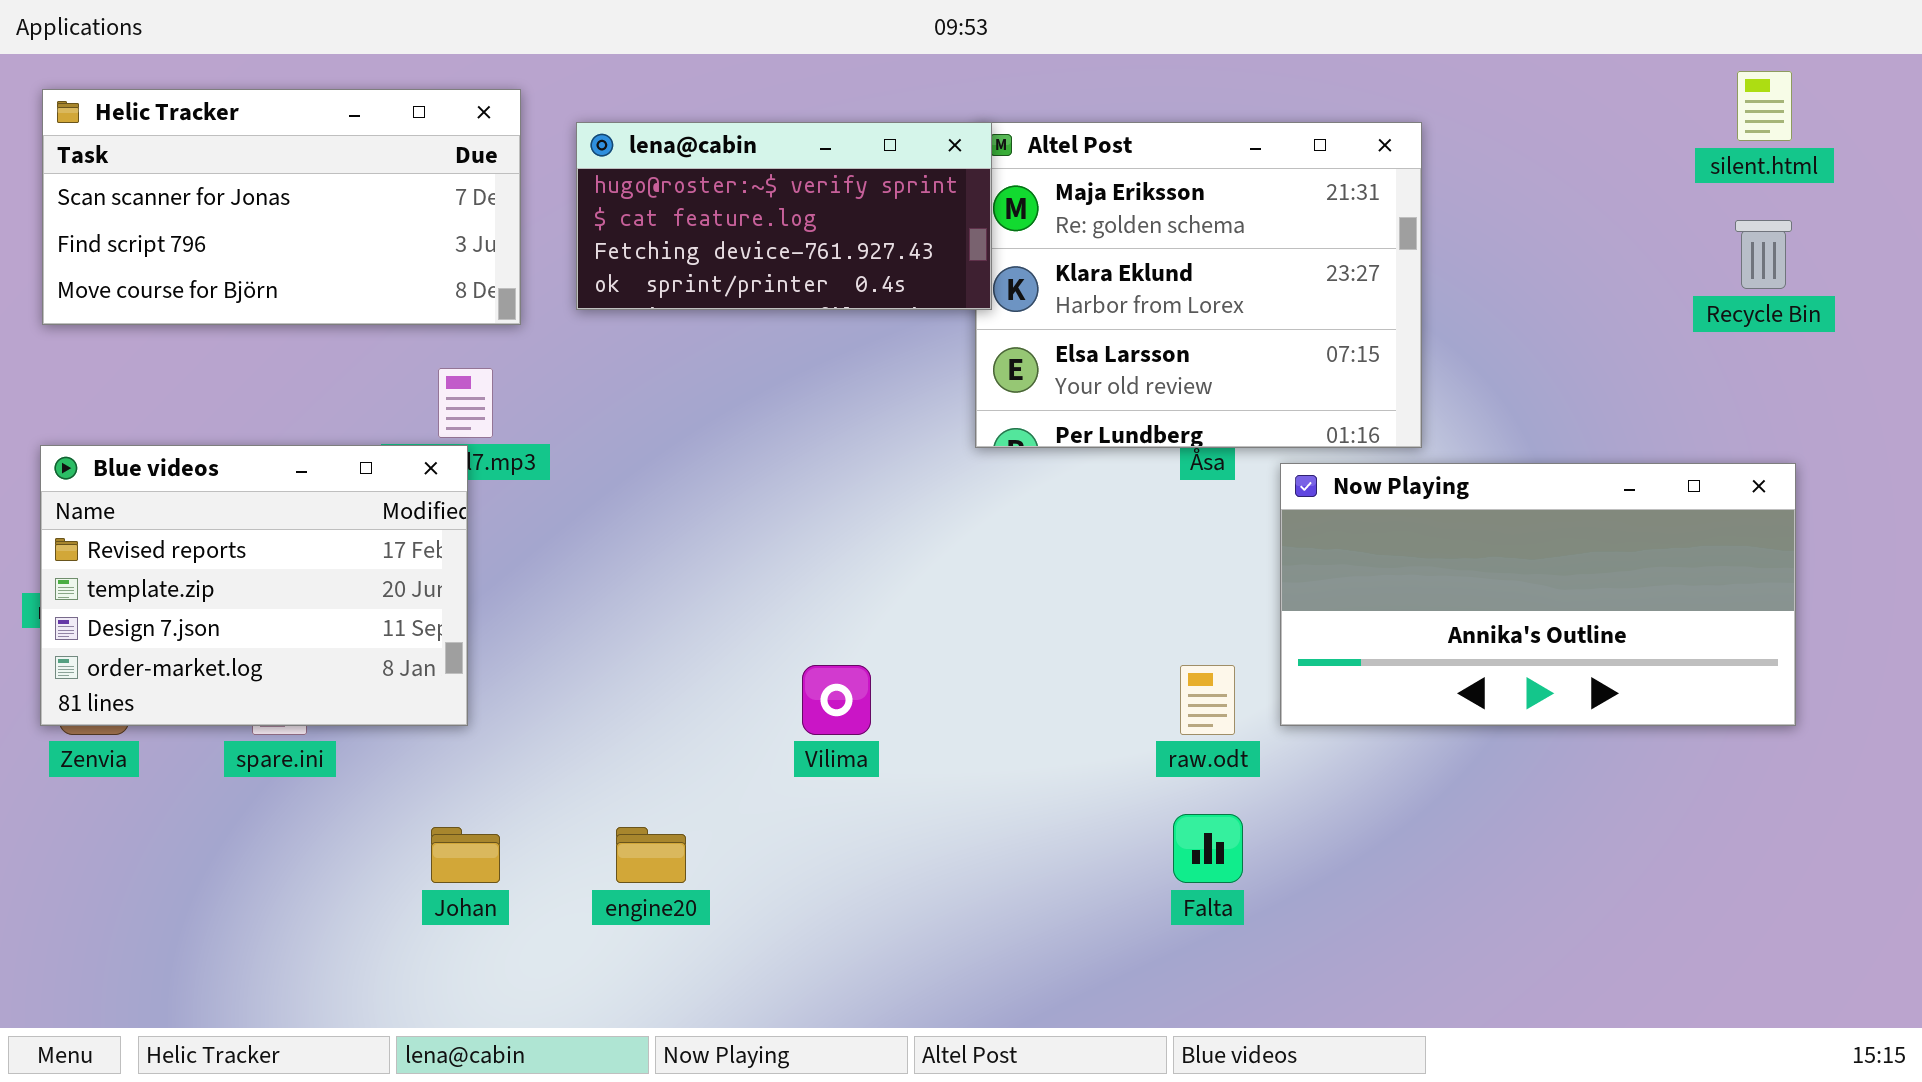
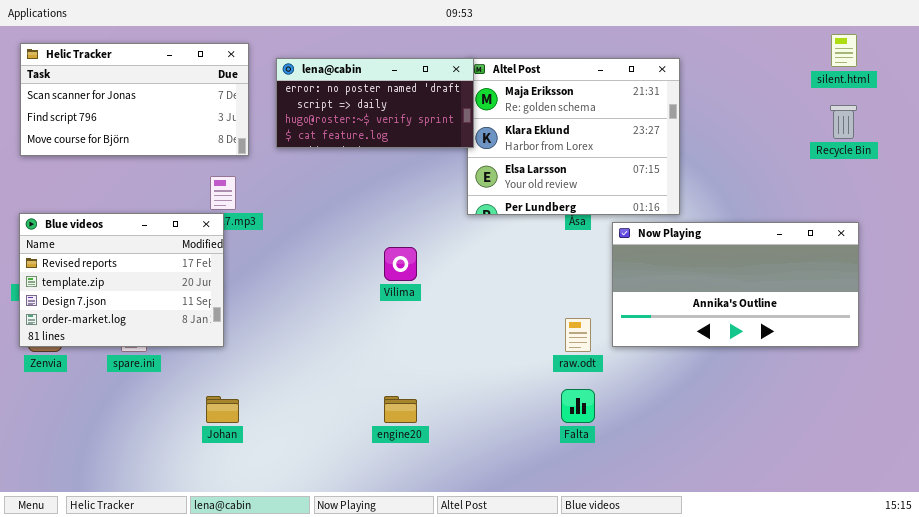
lena@cabin: [576,122,992,310] -> [276,58,474,148], scrolled up 2 rows
Vilima: [802,665,871,735] -> [384,247,417,281], moved
engine20: [616,827,686,883] -> [384,396,417,423], moved

